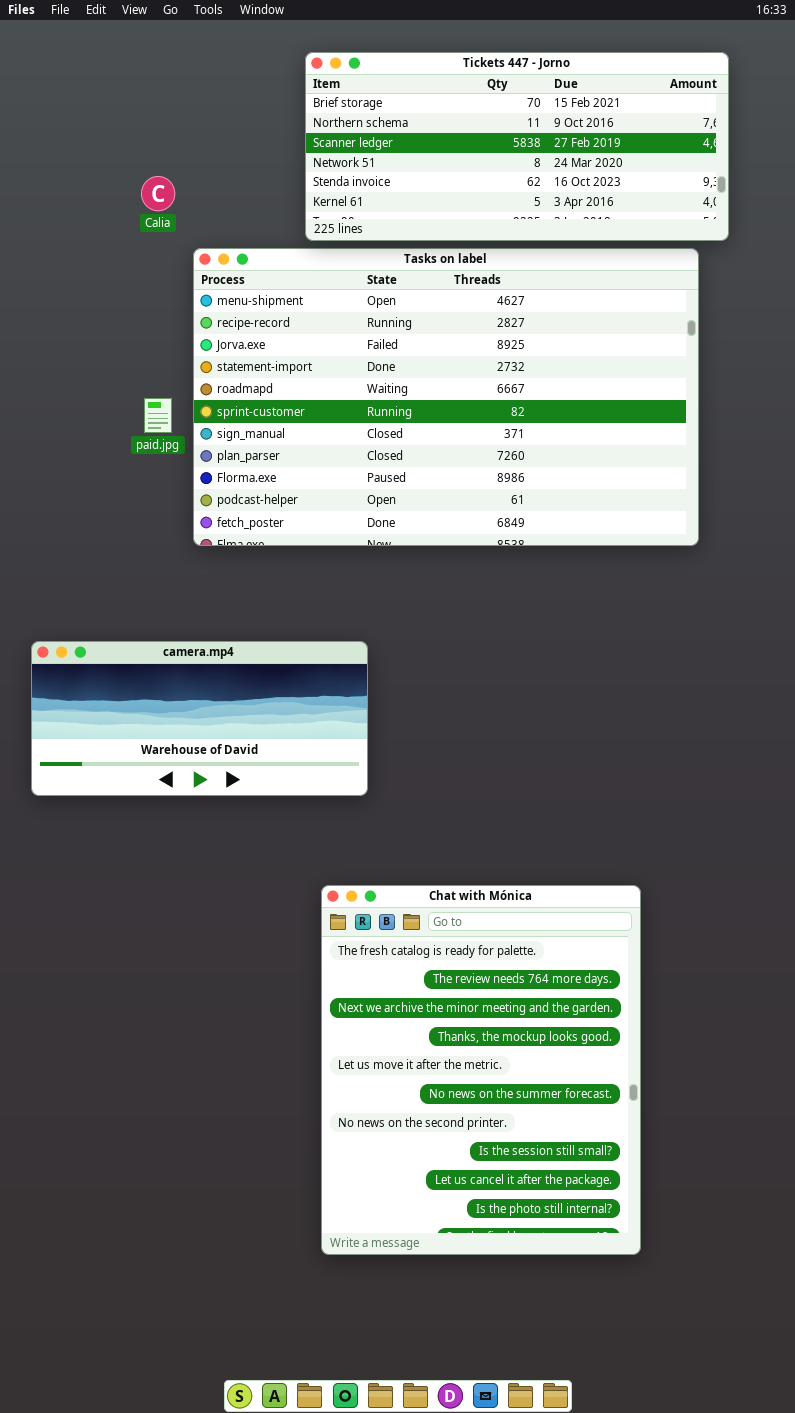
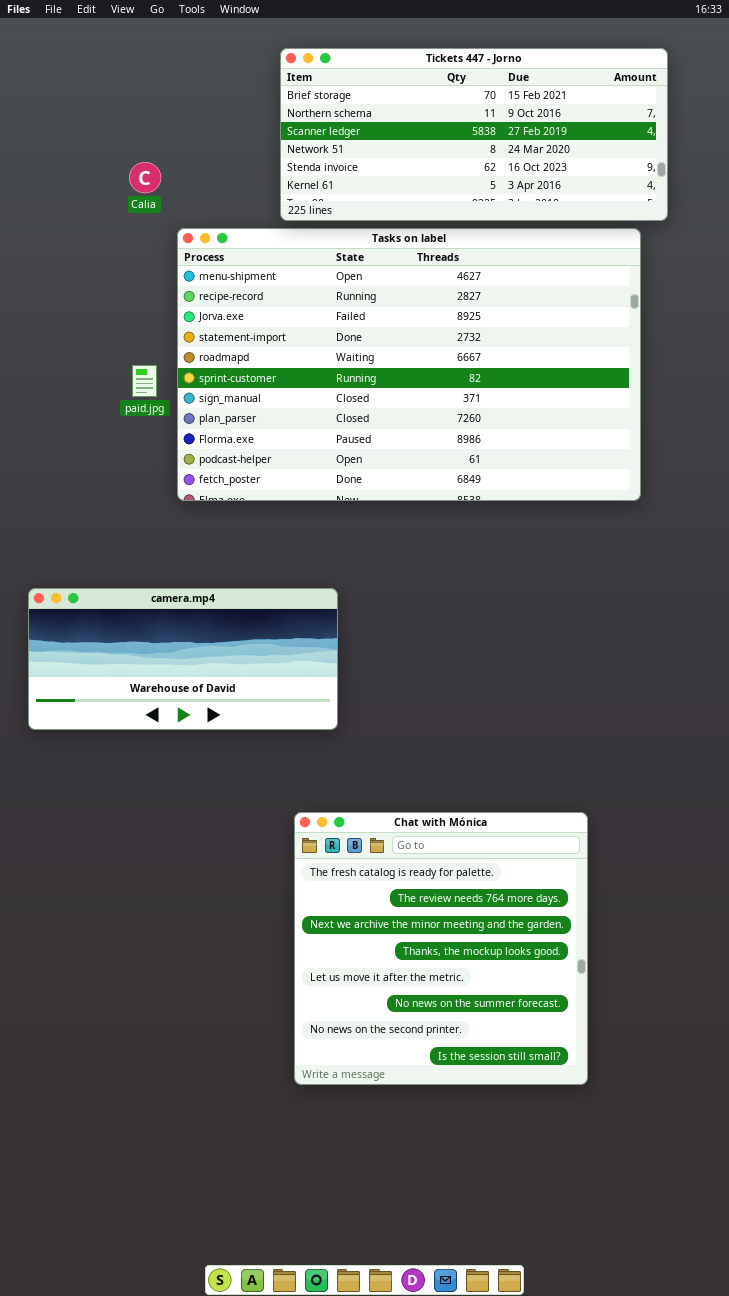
Chat with Mónica: [321,885,641,1255] -> [294,812,588,1085], resized

